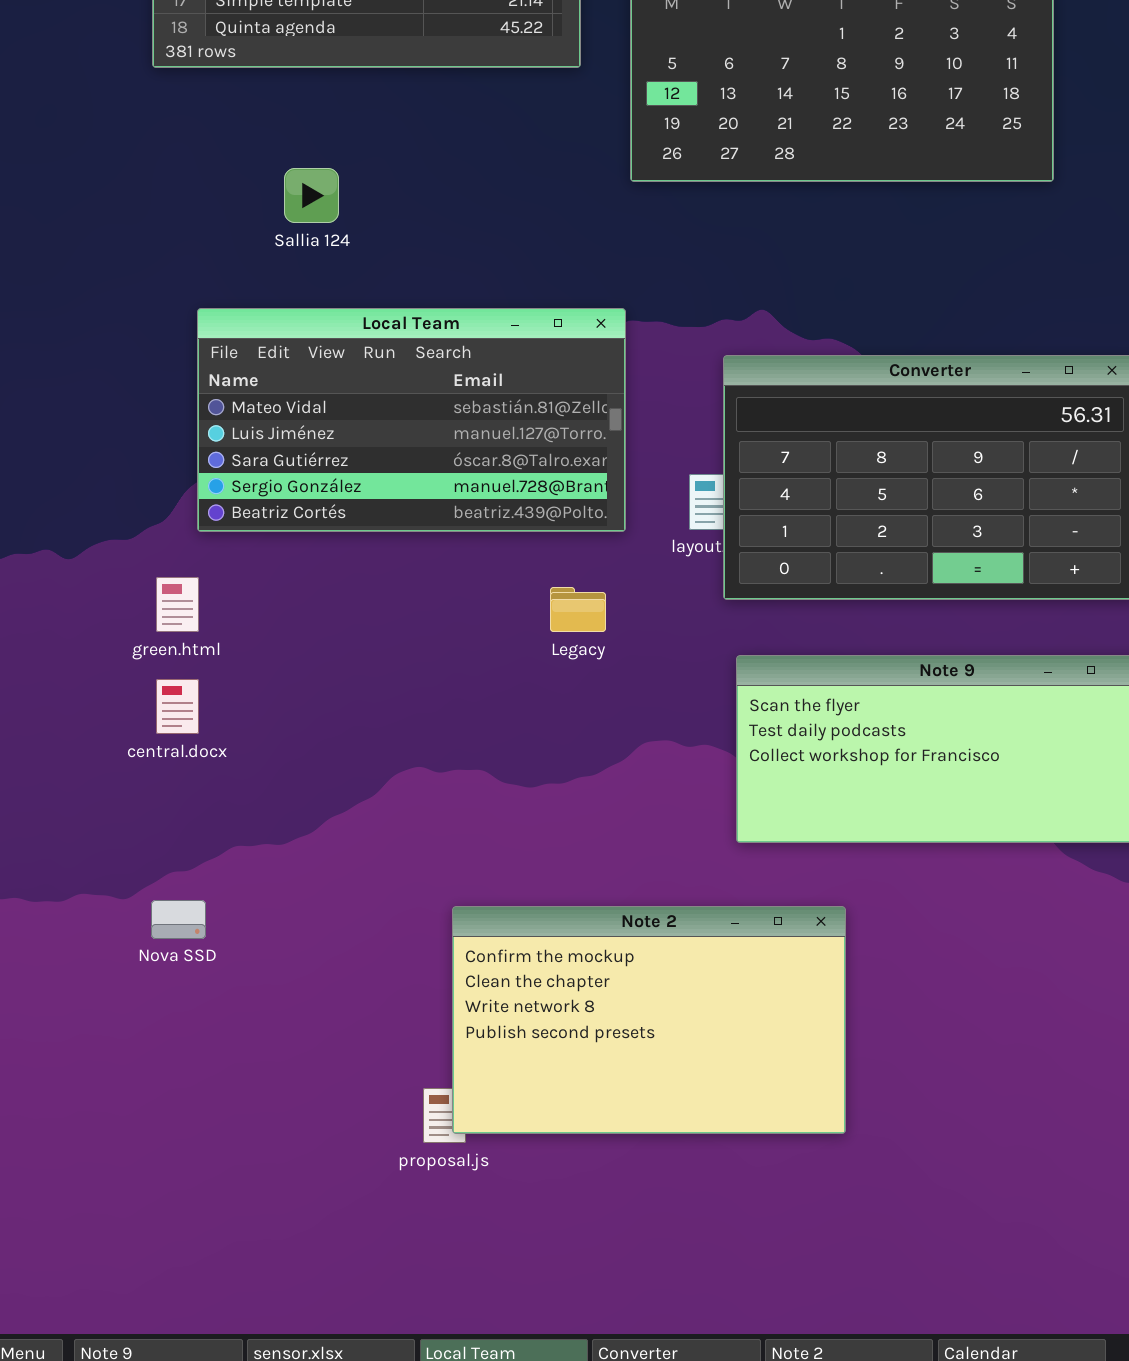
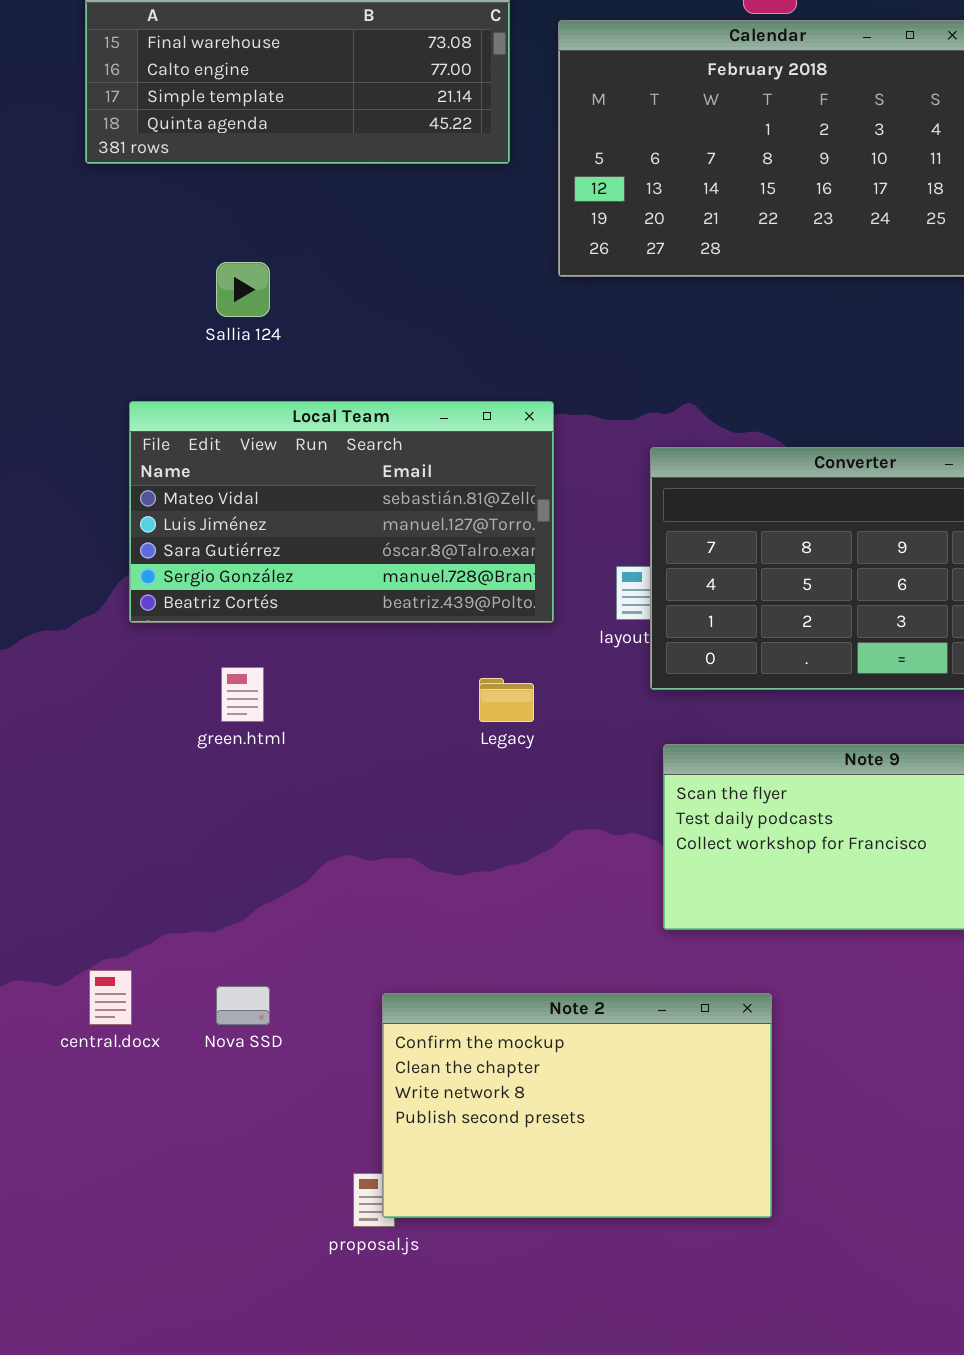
green.html: [156,577,199,632] -> [221,667,264,722], moved
central.docx: [156,679,199,734] -> [89,970,132,1025], moved
Nova SSD: [151,900,206,939] -> [216,986,270,1025], moved

